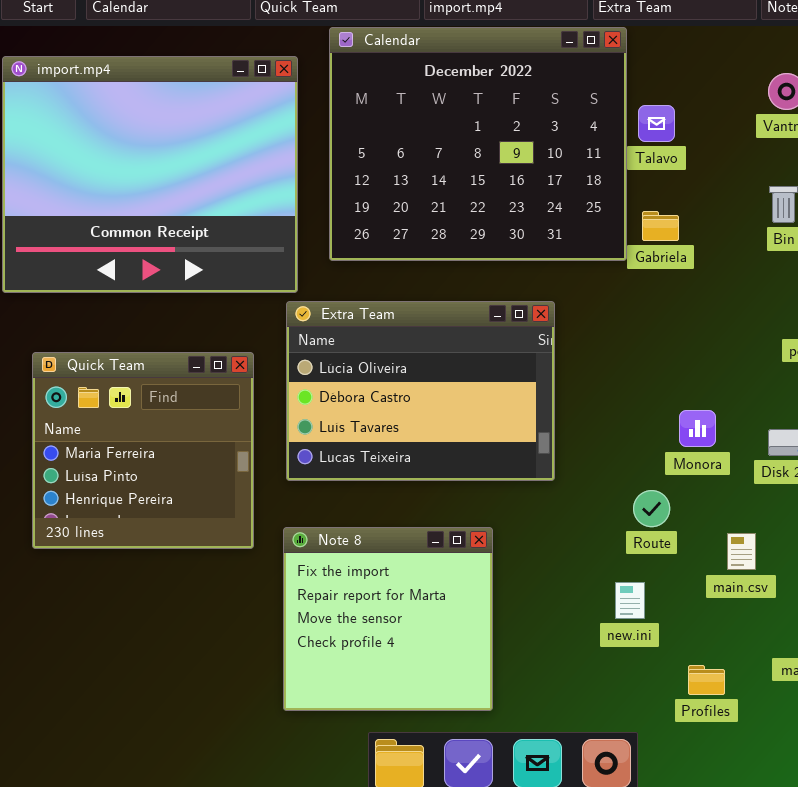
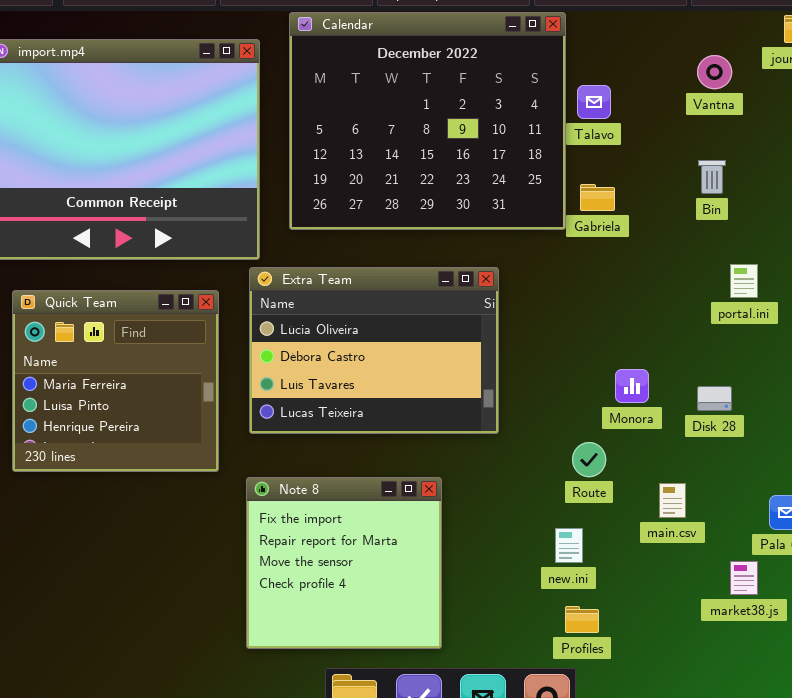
Quick Team: [32,352,254,549] -> [12,290,219,472], moved
Profiles: [688,665,725,695] -> [565,606,599,633], moved

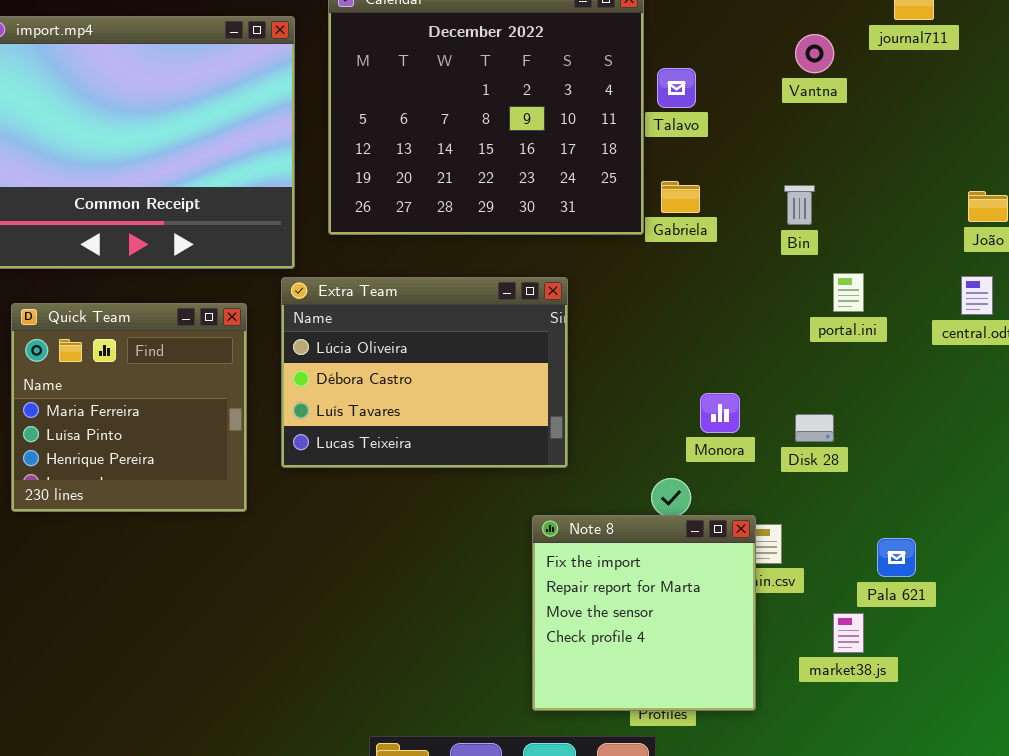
Bin: [698,160,726,194] -> [784,185,815,225], moved
Note 8: [246,477,442,649] -> [532,515,756,711], moved

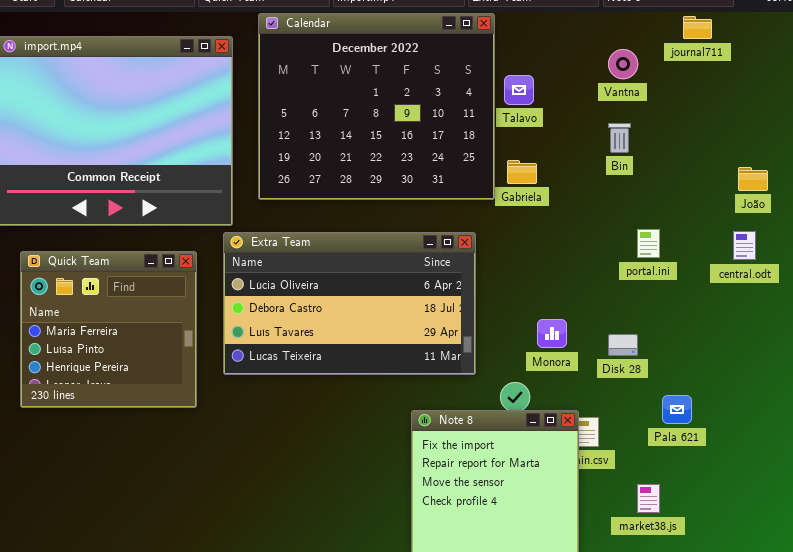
Bin: [784,185,815,225] -> [608,123,631,153], moved
Extra Team: [281,277,568,468] -> [223,232,476,375], resized
Pala 621: [877,538,916,577] -> [662,395,692,424], moved

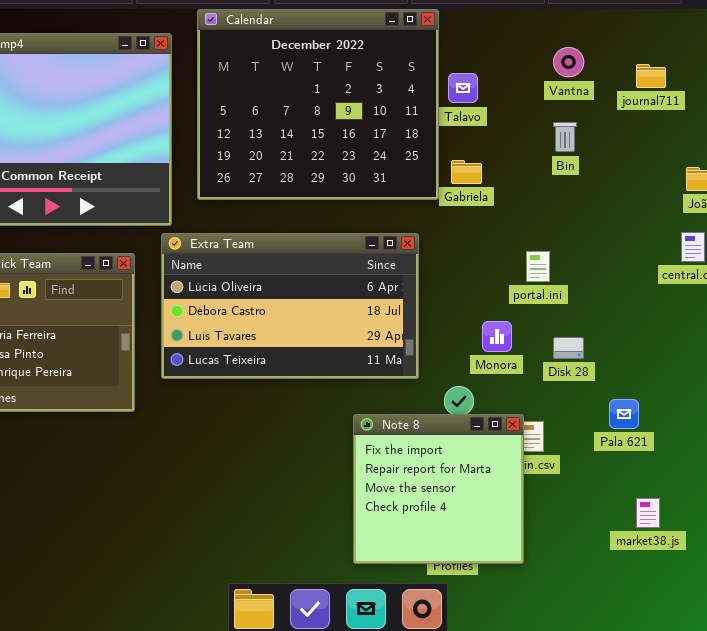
journal711: [683,16,712,39] -> [636,64,666,88], moved
portal.ini: [637,229,660,258] -> [526,251,550,282], moved
market38.js: [637,484,660,513] -> [636,498,660,528], moved

